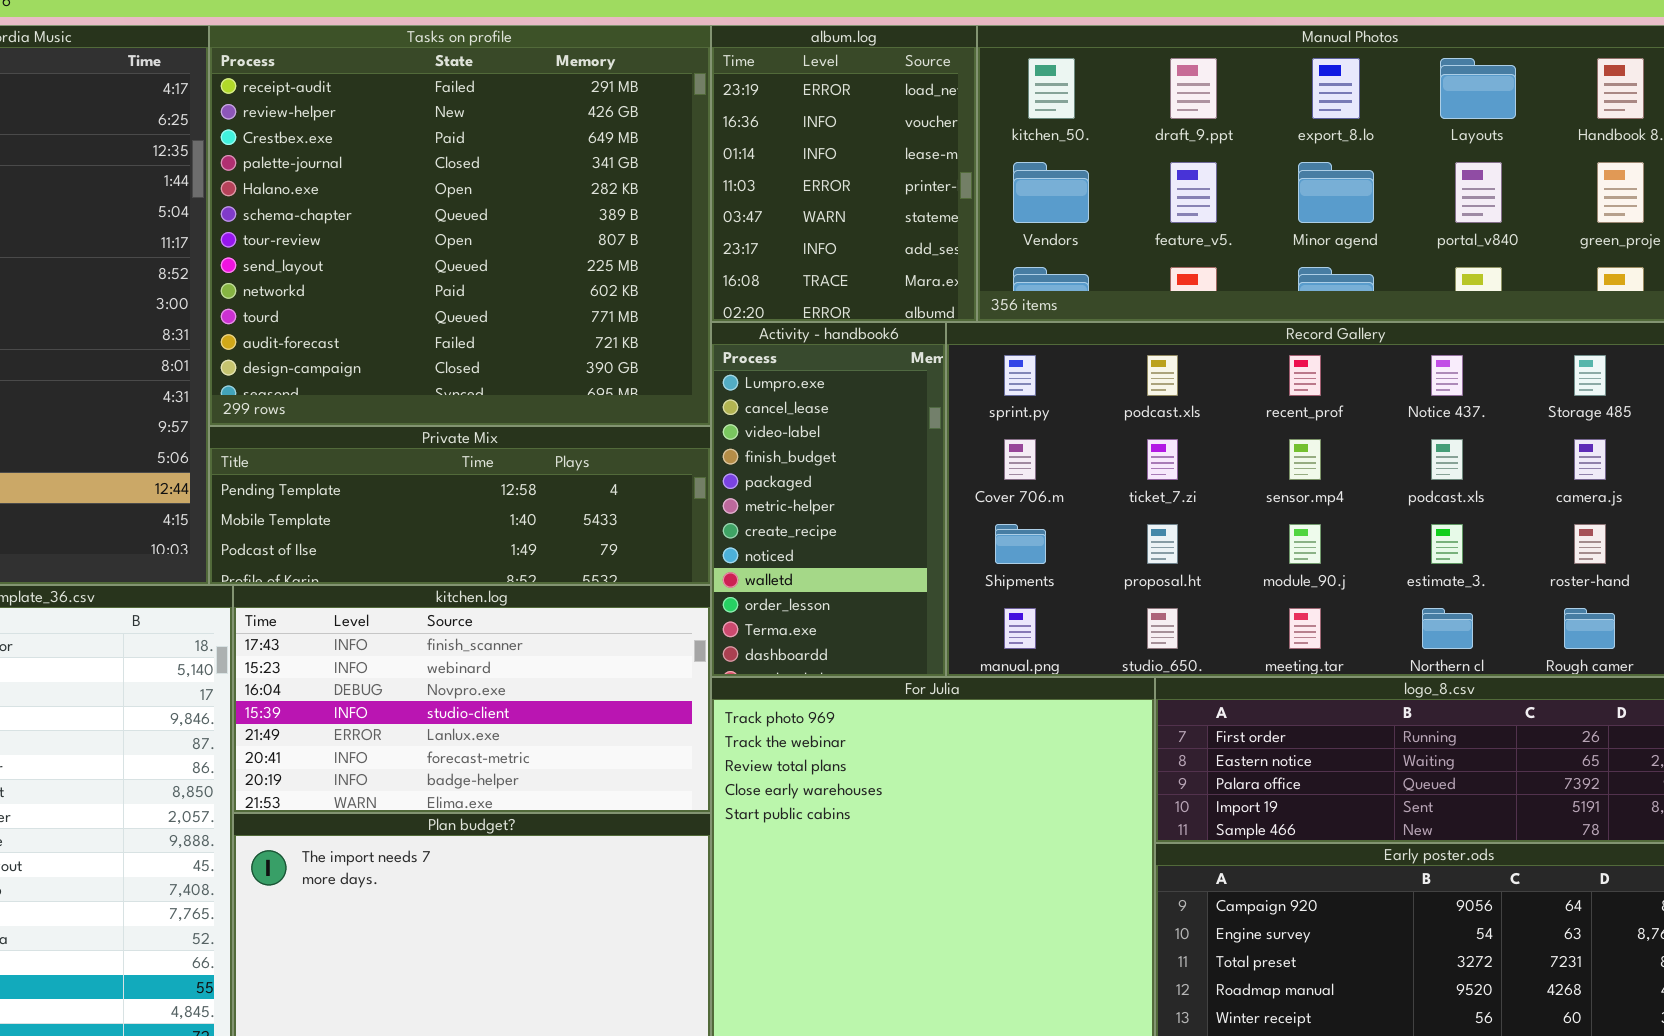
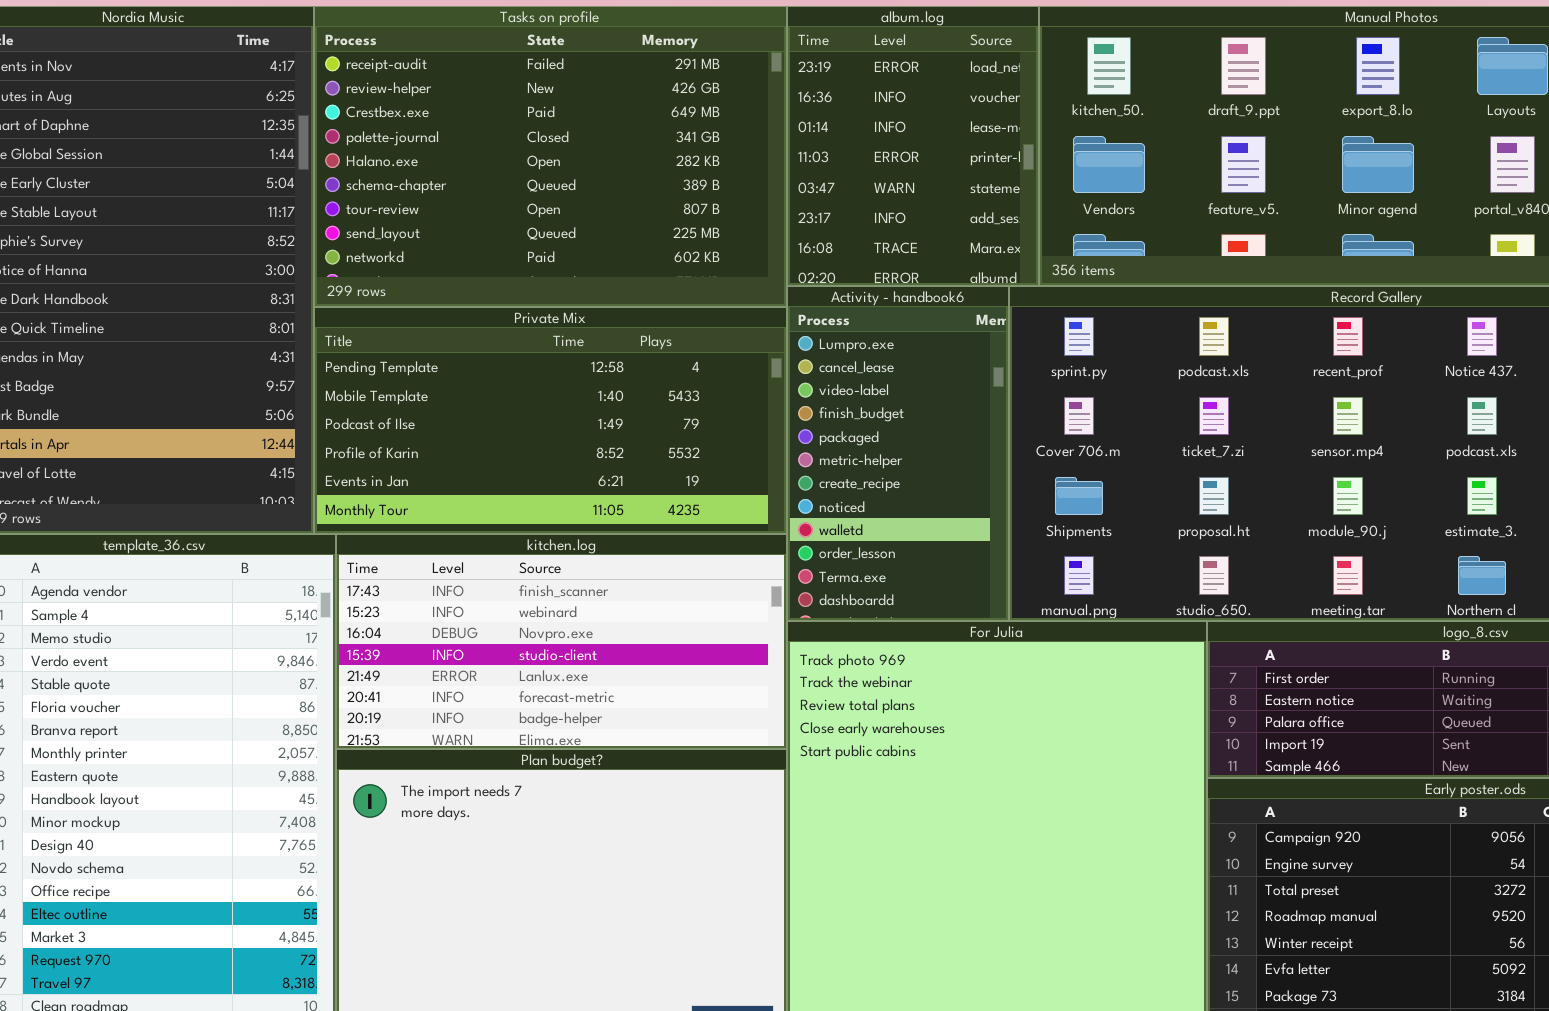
Tasks on profile: [209,25,711,426] -> [314,6,787,307], resized
Private Mix: [209,426,711,585] -> [314,307,787,534], resized

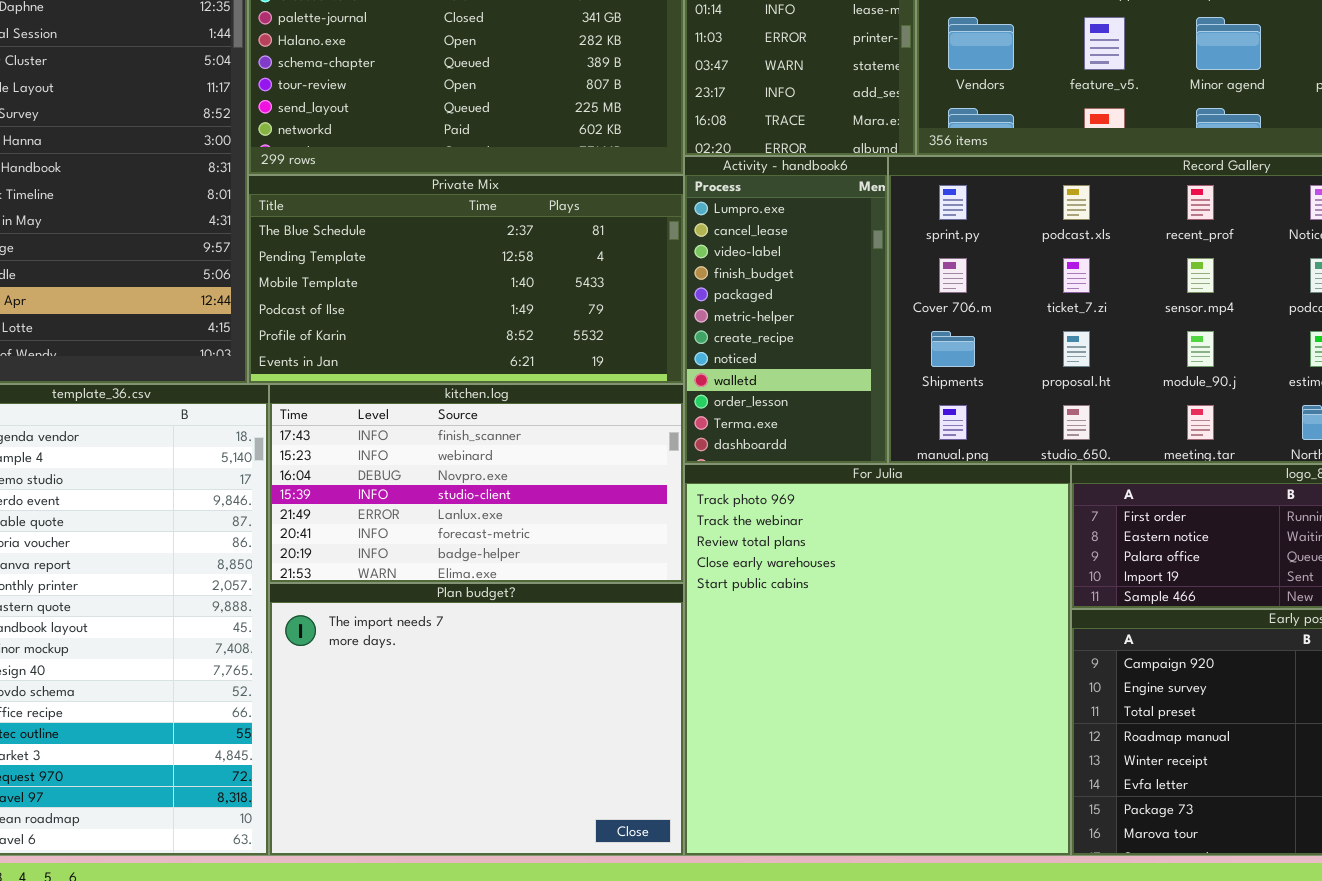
Private Mix: [314,307,787,534] -> [248,175,684,384], scrolled up 1 row

